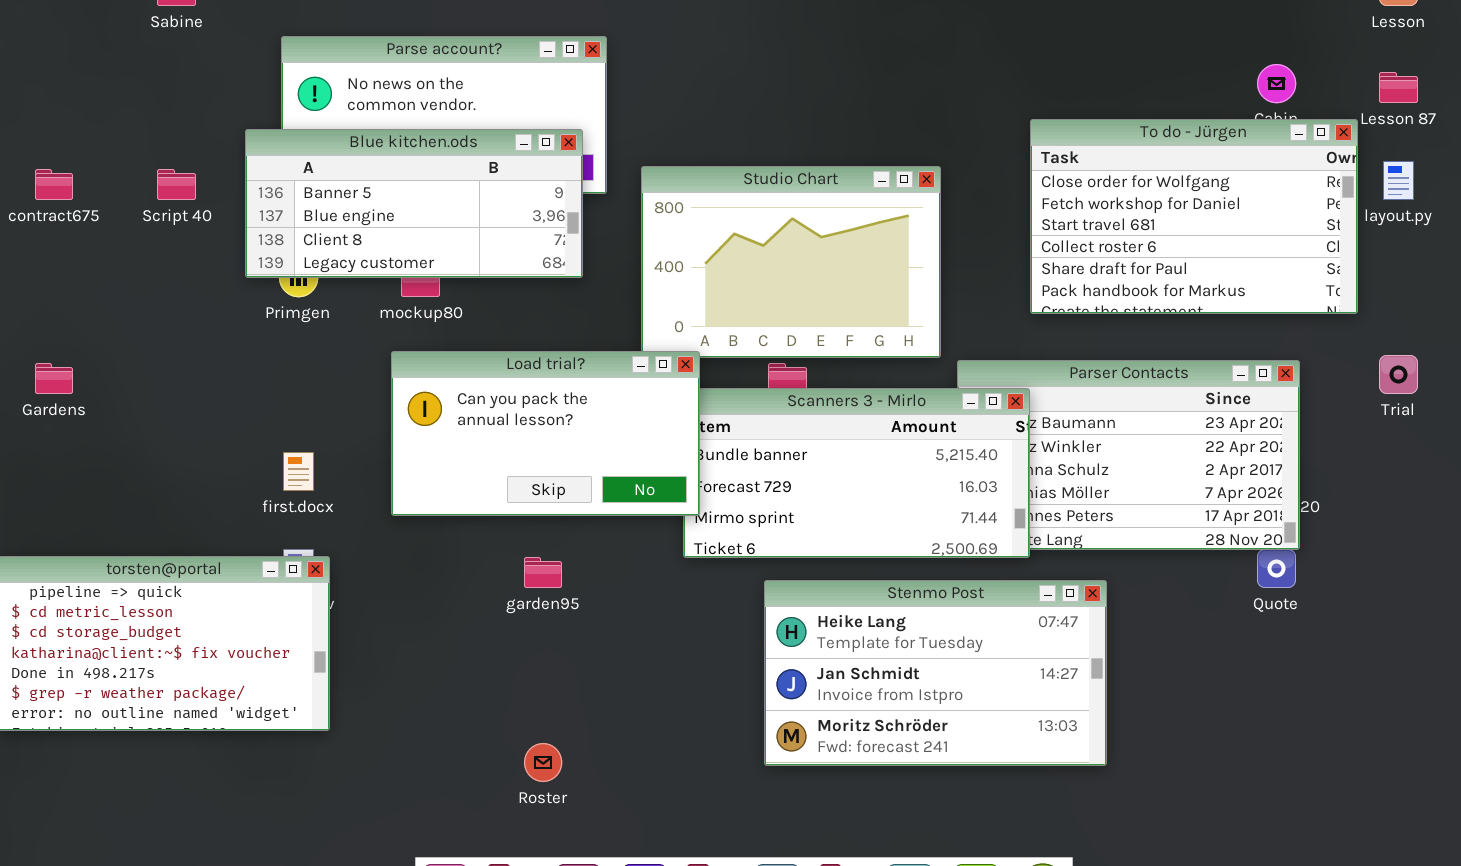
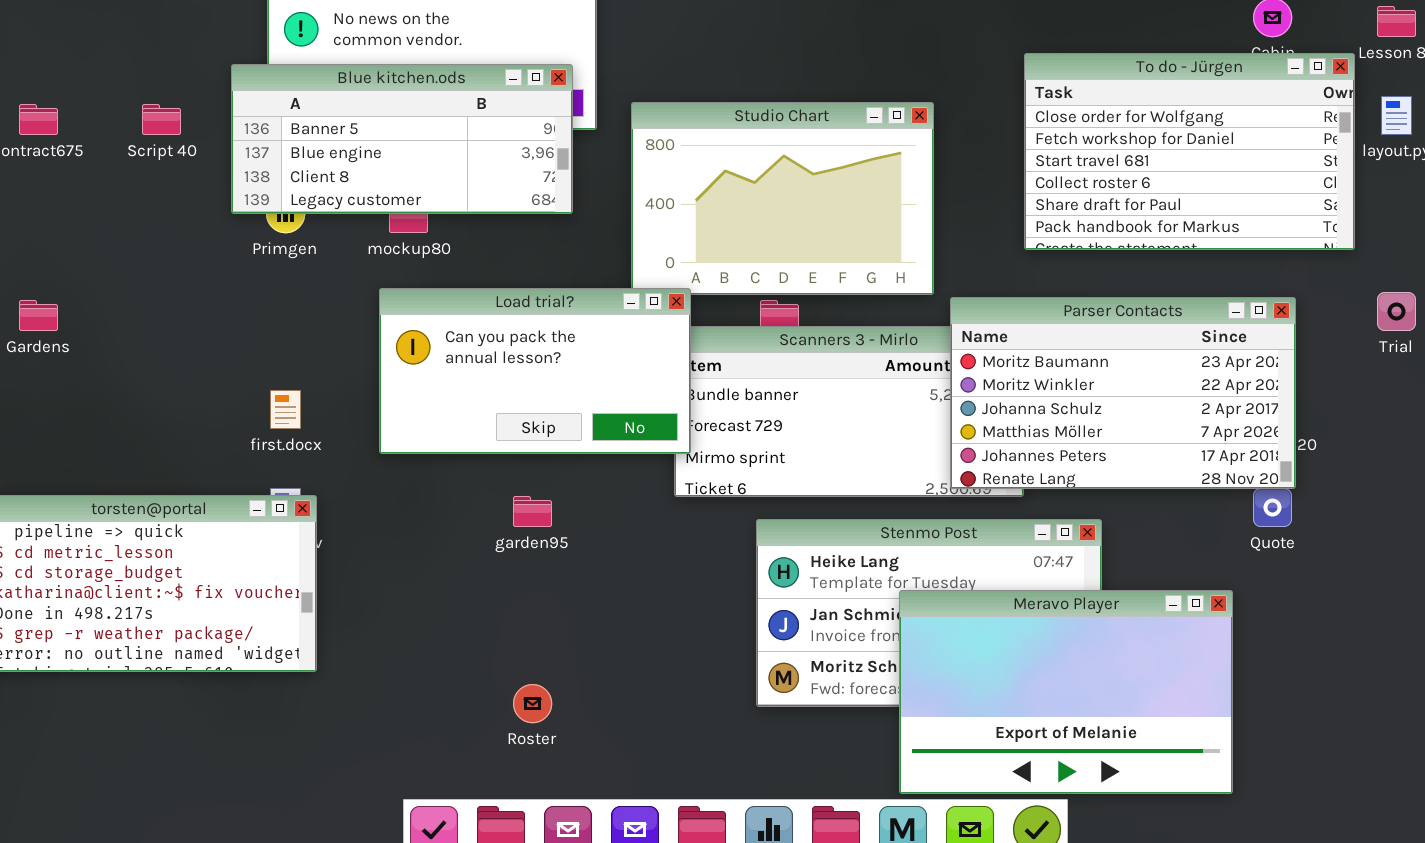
Parser Contacts: [957,360,1300,550] -> [950,297,1296,489], raised
Meravo Player: none -> [899,590,1233,794], opened

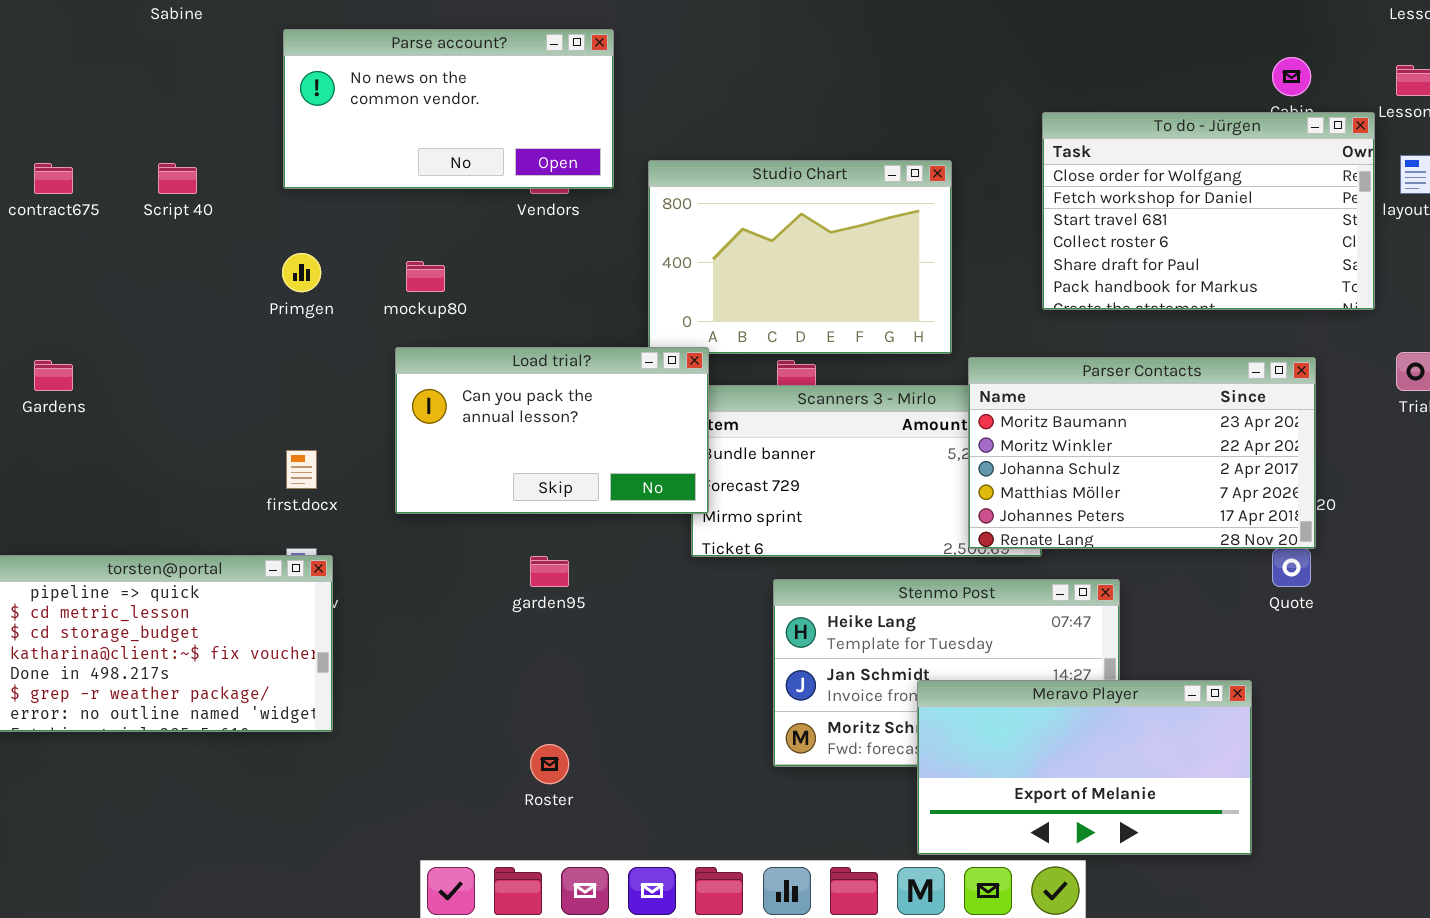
Blue kitchen.ods: [231,64,573,214] -> none, closed
Meravo Player: [899,590,1233,794] -> [917,680,1252,855], resized

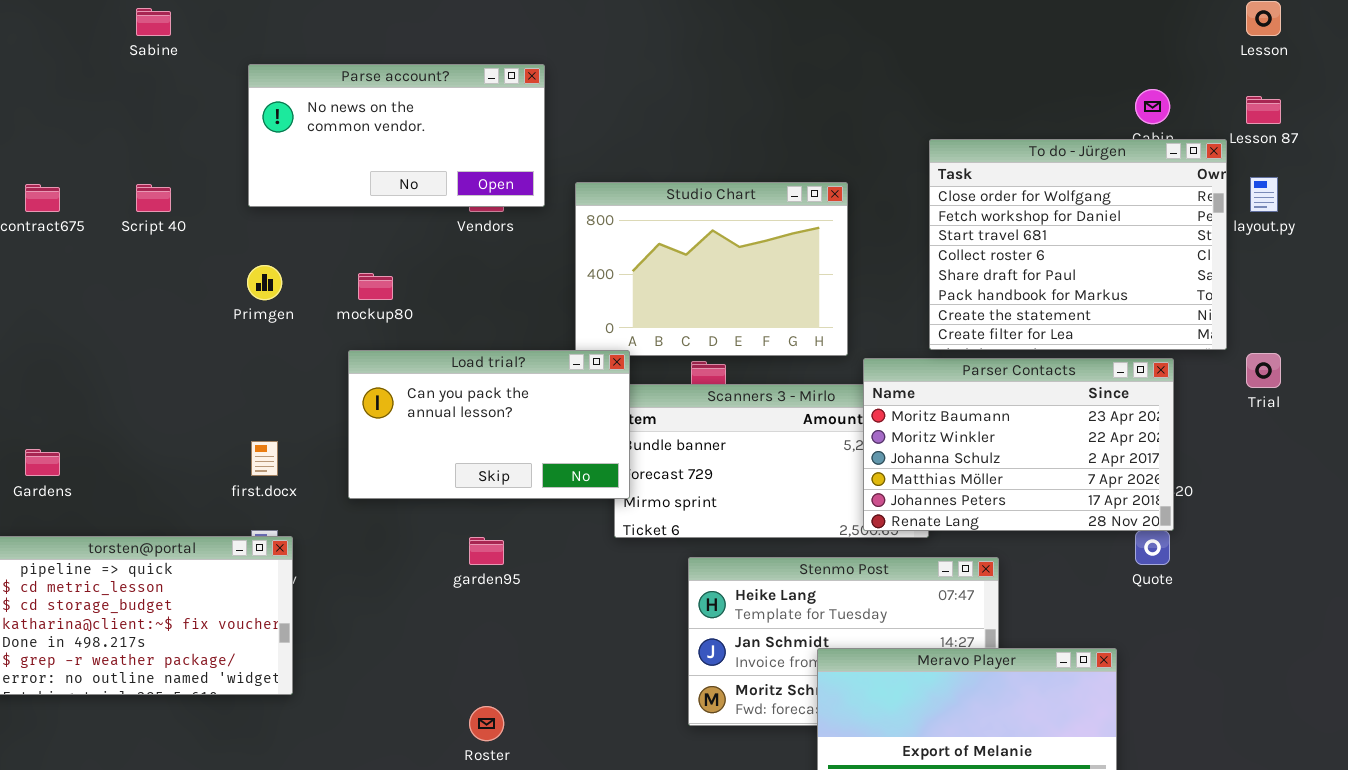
To do - Jürgen: [1042,112,1375,310] -> [929,139,1227,350], resized
Gardens: [34,360,73,391] -> [25,449,60,476], moved

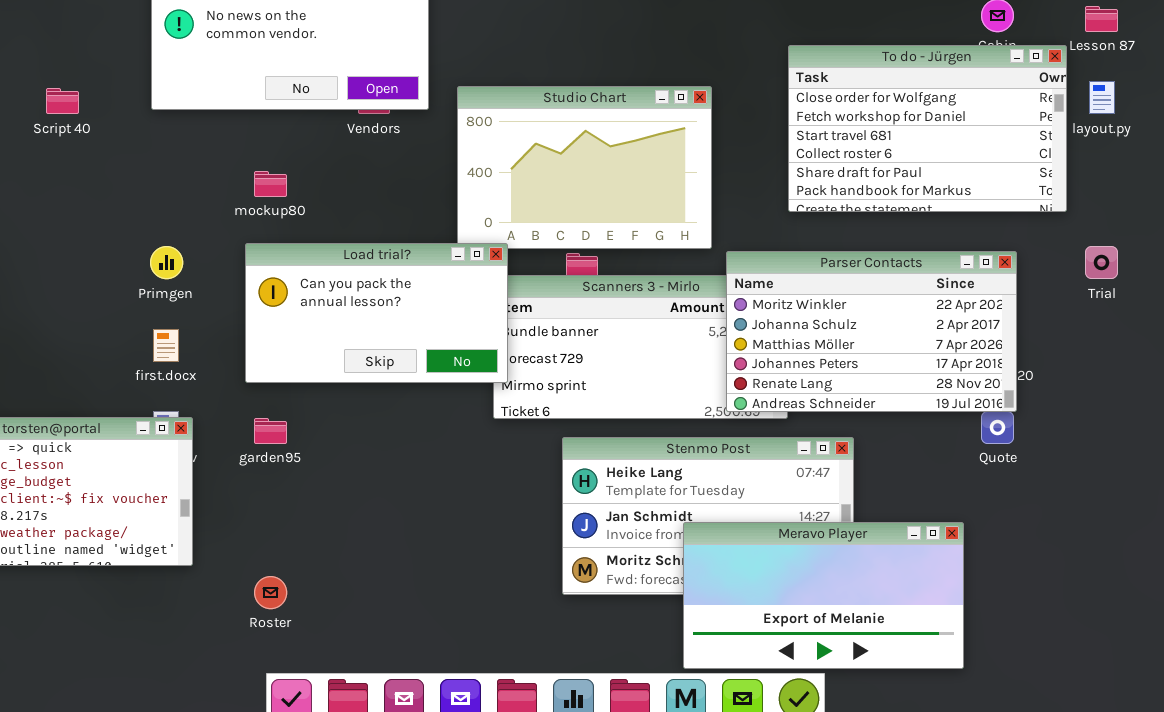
To do - Jürgen: [929,139,1227,350] -> [788,45,1067,212], resized
Primgen: [247,265,282,300] -> [150,246,183,279], moved
Parser Contacts: [863,358,1174,531] -> [726,251,1017,412], scrolled down 1 row
garden95: [469,537,504,565] -> [254,418,287,444], moved
Roster: [469,706,504,741] -> [254,576,287,609], moved

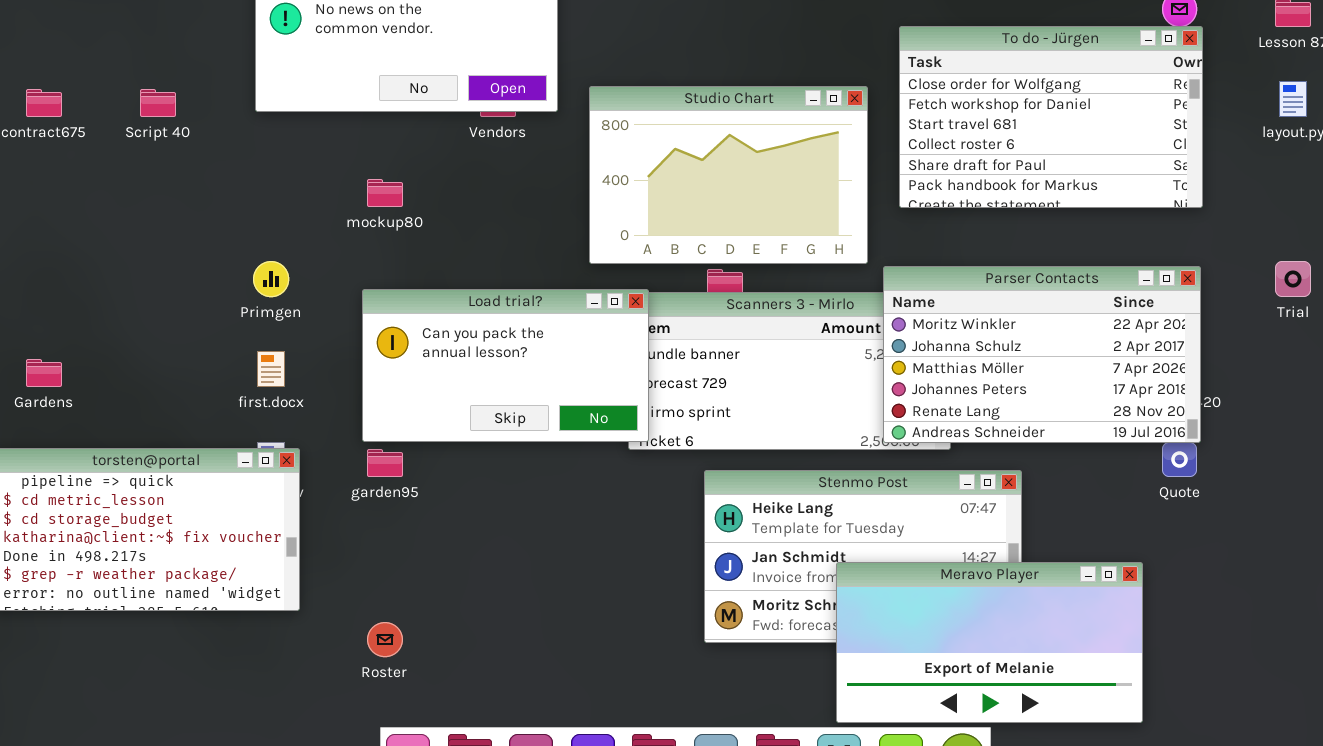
To do - Jürgen: [788,45,1067,212] -> [899,26,1203,208], moved
Load trial?: [245,243,508,383] -> [362,289,649,442], moved

